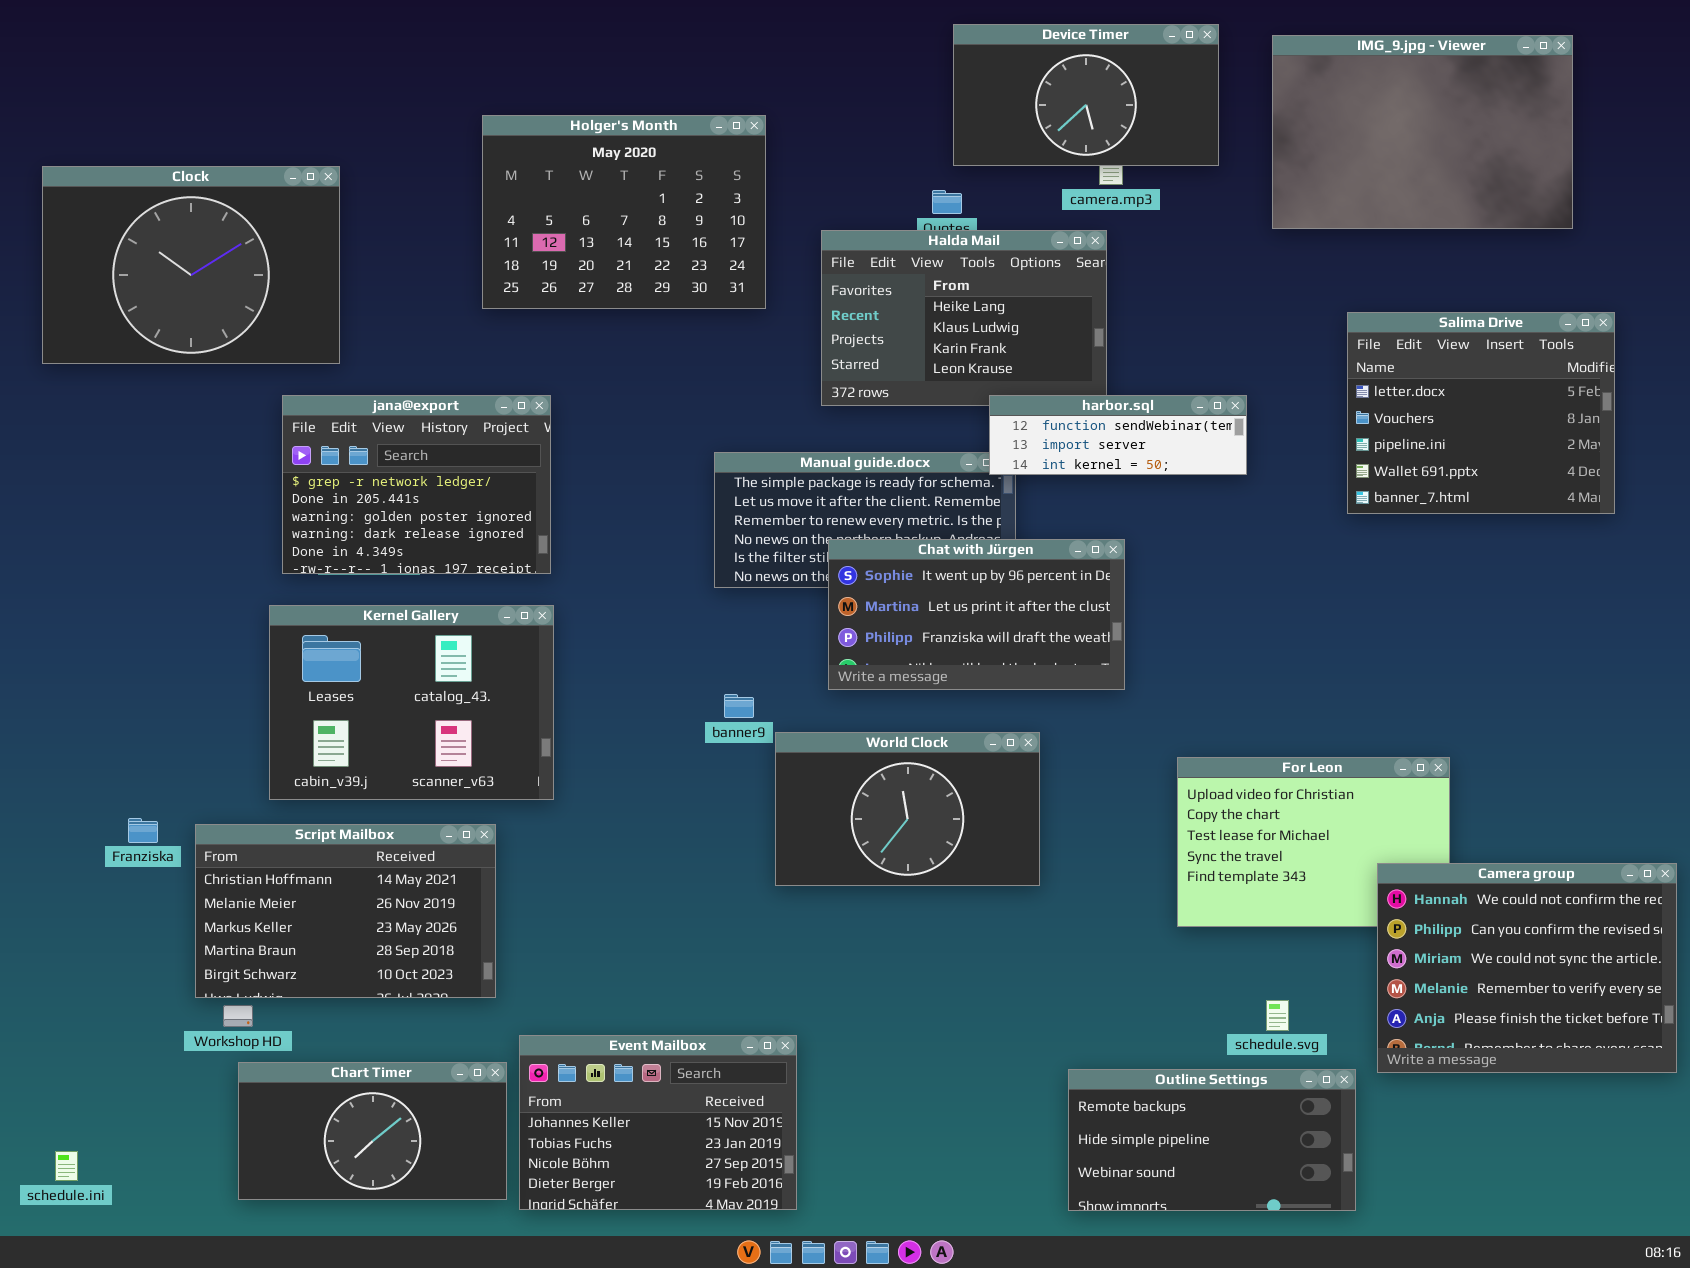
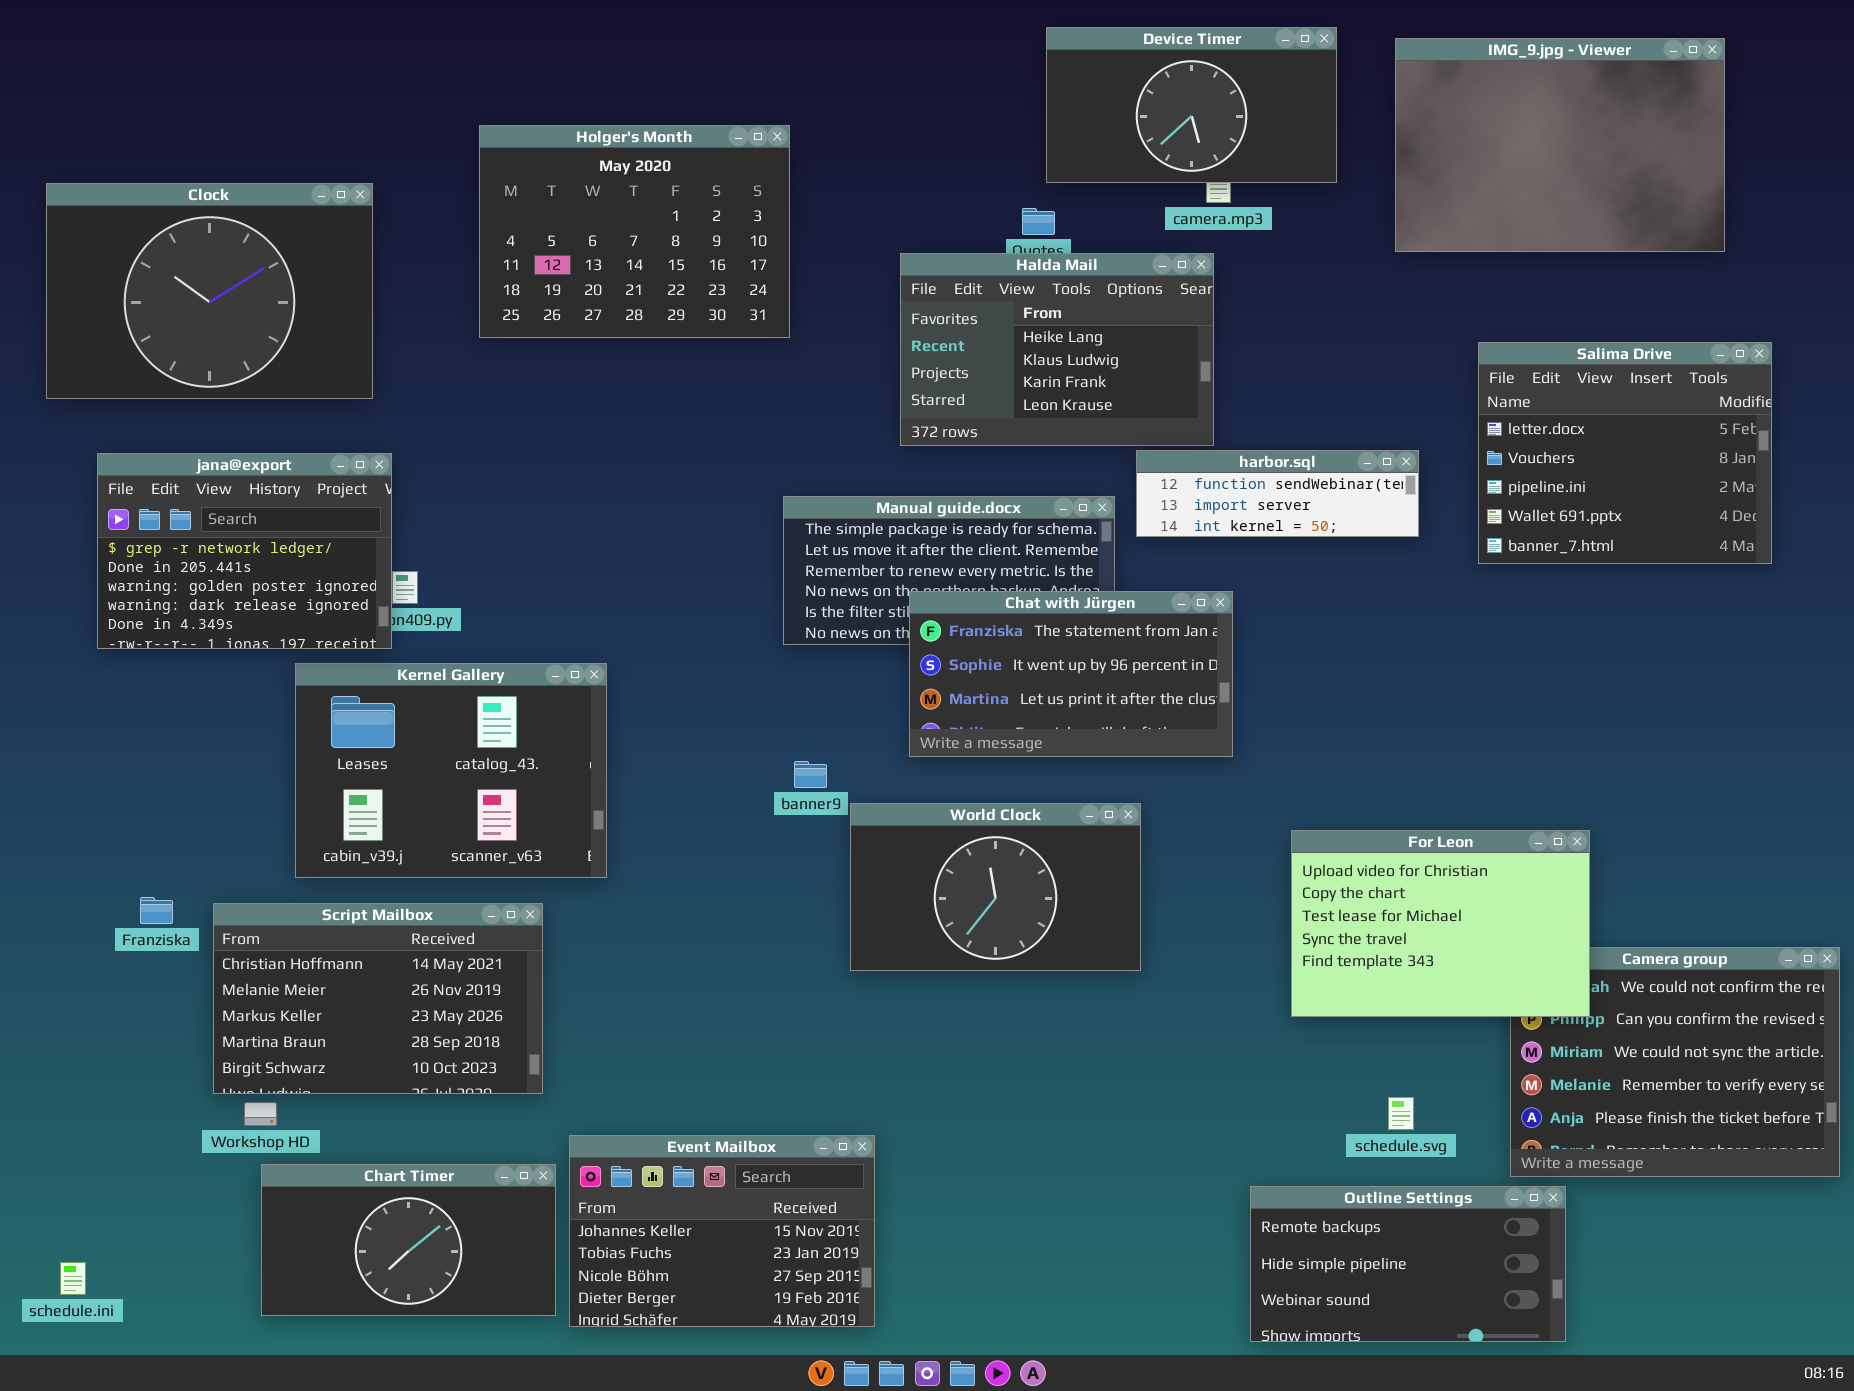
Holger's Month: [482,115,766,309] -> [479,125,790,338], moved
jana@export: [282,395,551,574] -> [97,453,392,649], moved
harbor.sql: [989,395,1247,475] -> [1136,450,1419,537], moved
Chat with Jürgen: [828,539,1125,690] -> [909,591,1233,757], scrolled up 1 row
For Leon: [1177,757,1450,927] -> [1291,830,1590,1017], raised
Outline Settings: [1068,1069,1356,1211] -> [1250,1186,1566,1342], moved

